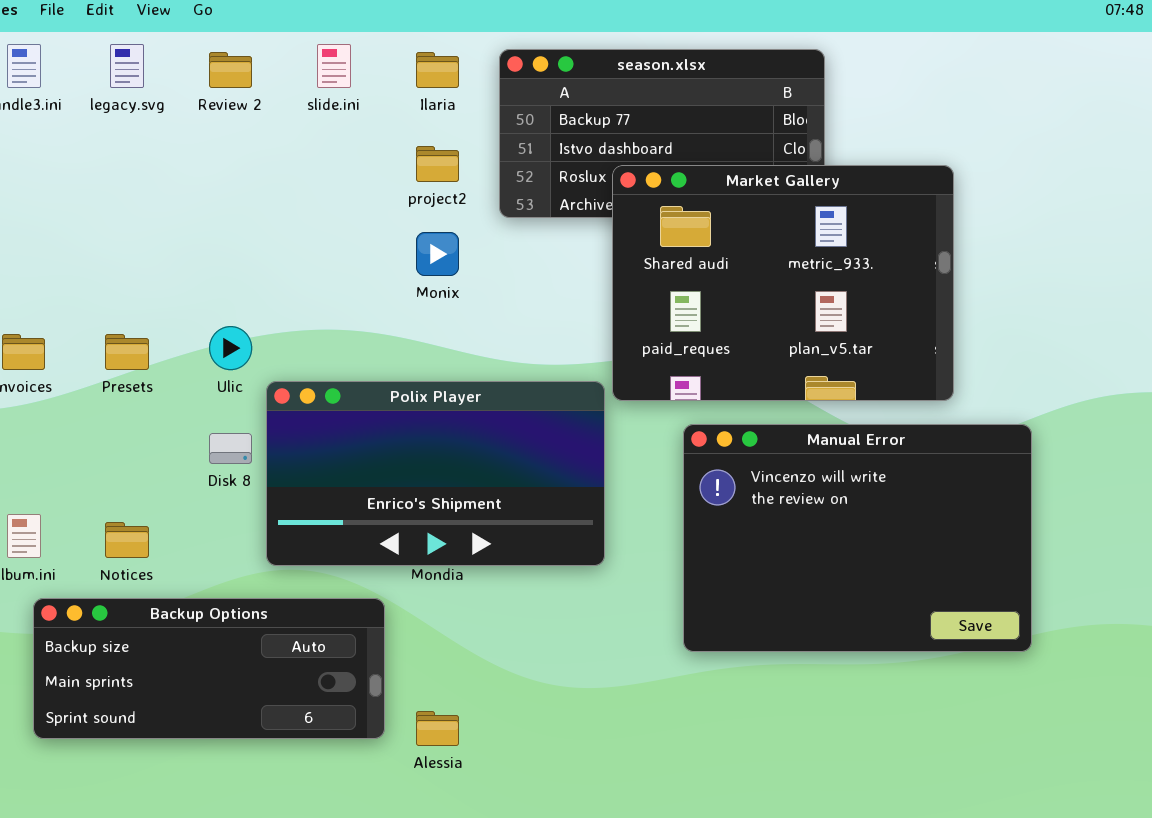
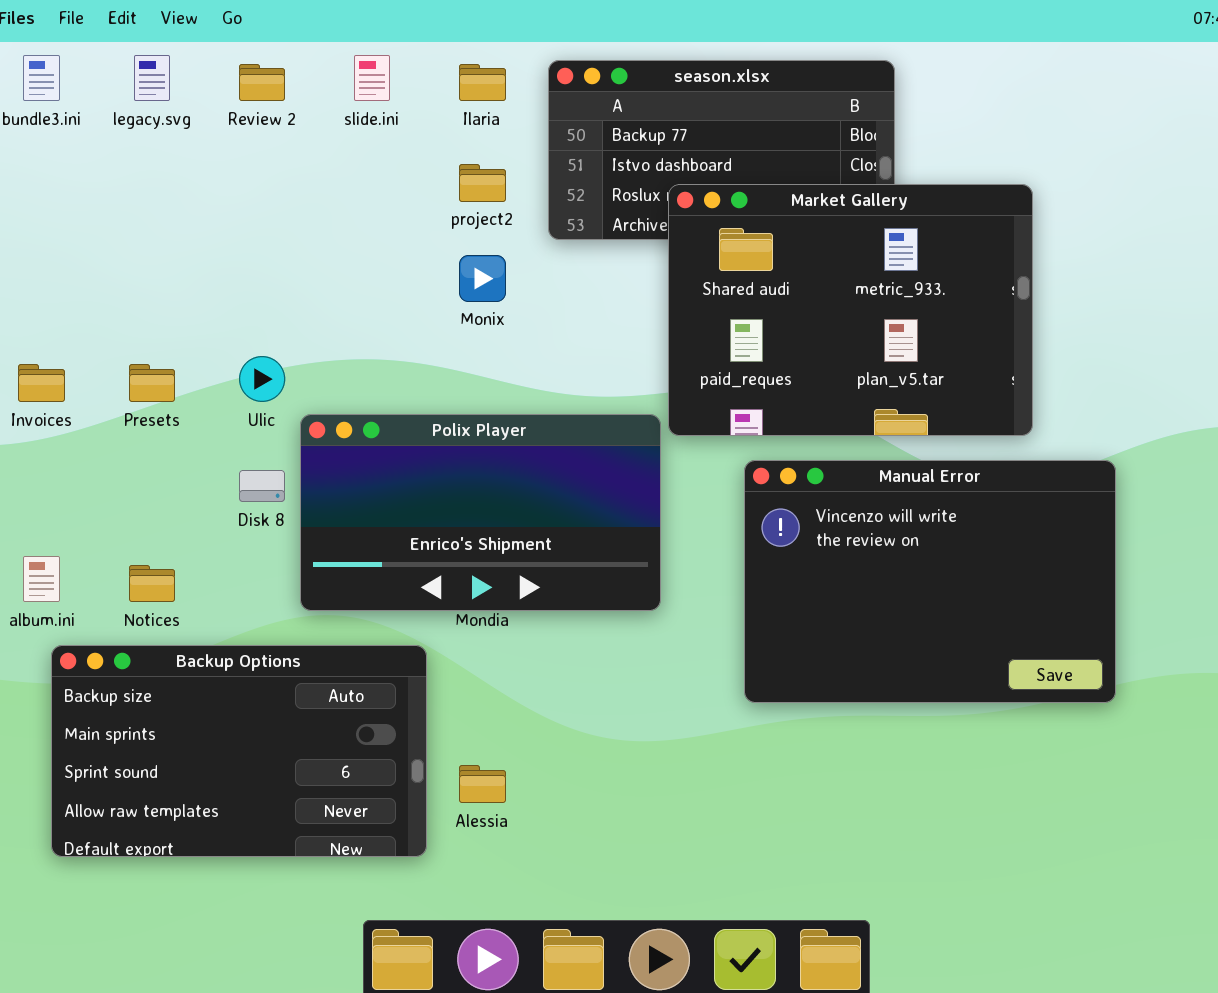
Backup Options: [33,598,385,739] -> [51,645,427,857], resized

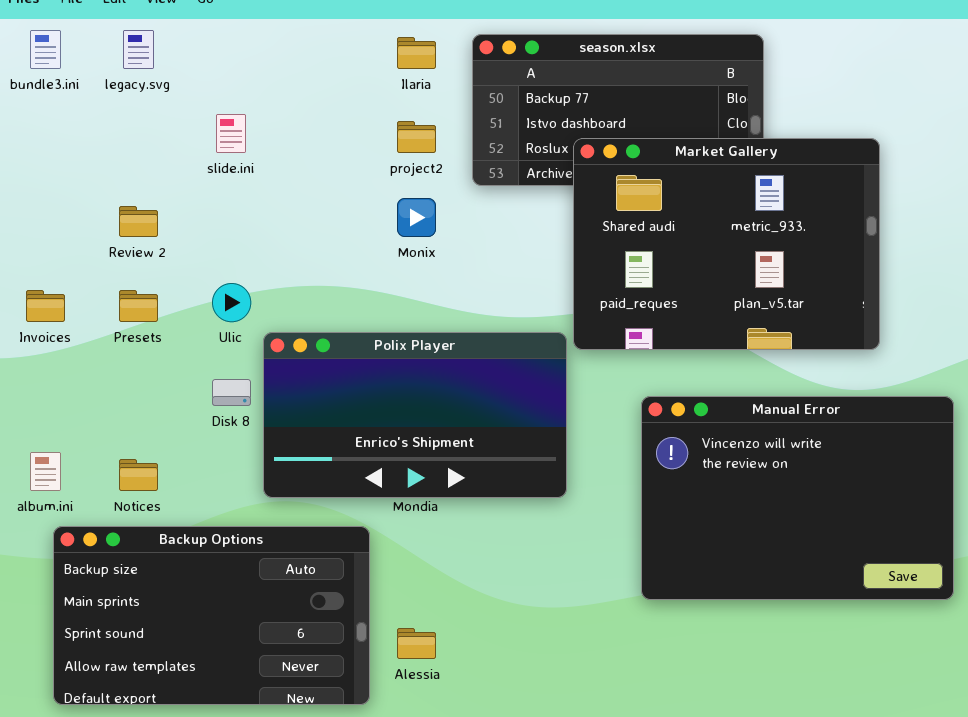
slide.ini: [354,55,390,101] -> [216,114,246,153], moved
Review 2: [239,64,285,101] -> [119,206,158,237], moved
Manual Error: [744,460,1116,703] -> [641,396,954,600], moved

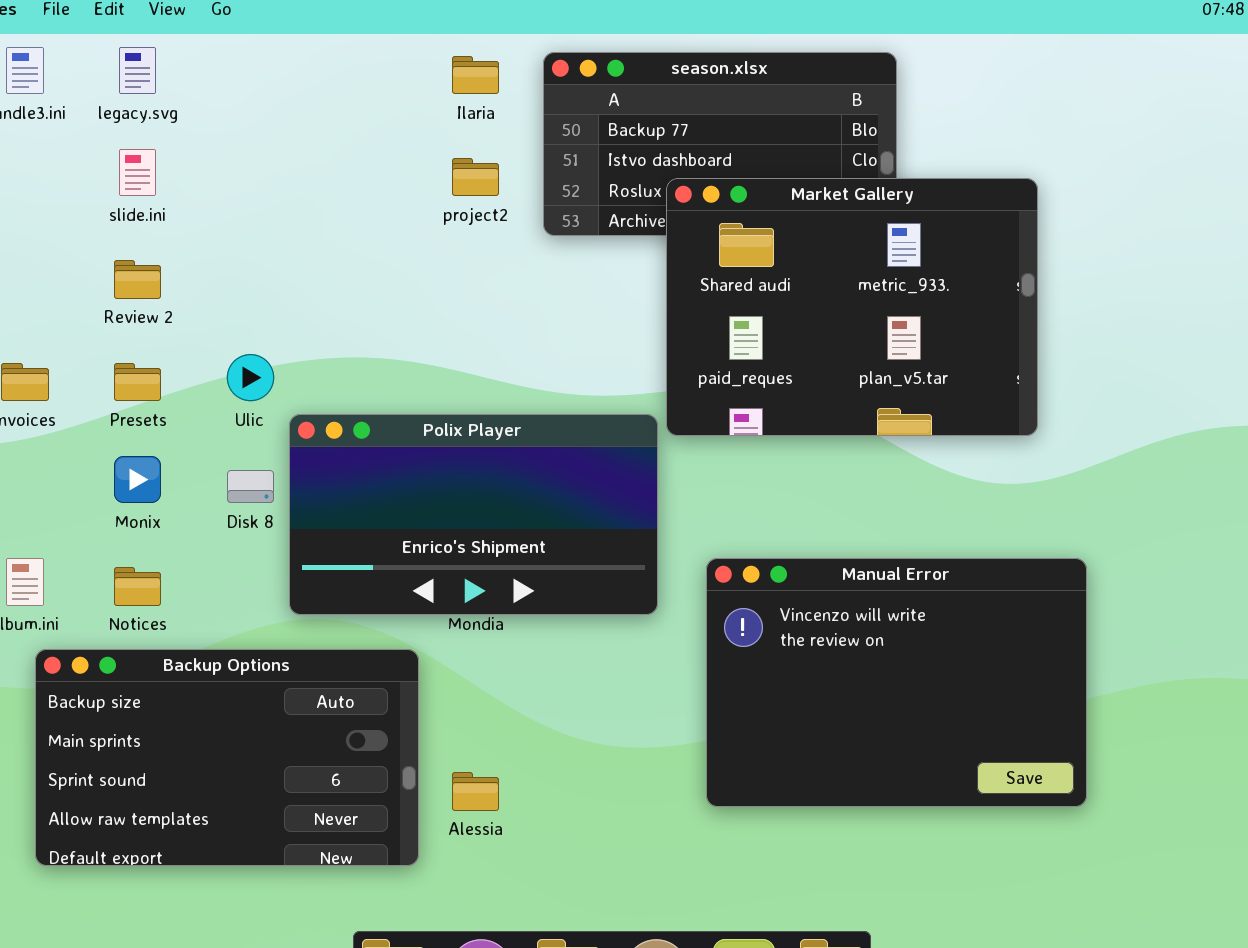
slide.ini: [216,114,246,153] -> [119,149,156,196], moved
Monix: [397,198,436,237] -> [114,456,161,503], moved
Manual Error: [641,396,954,600] -> [706,558,1087,807], moved

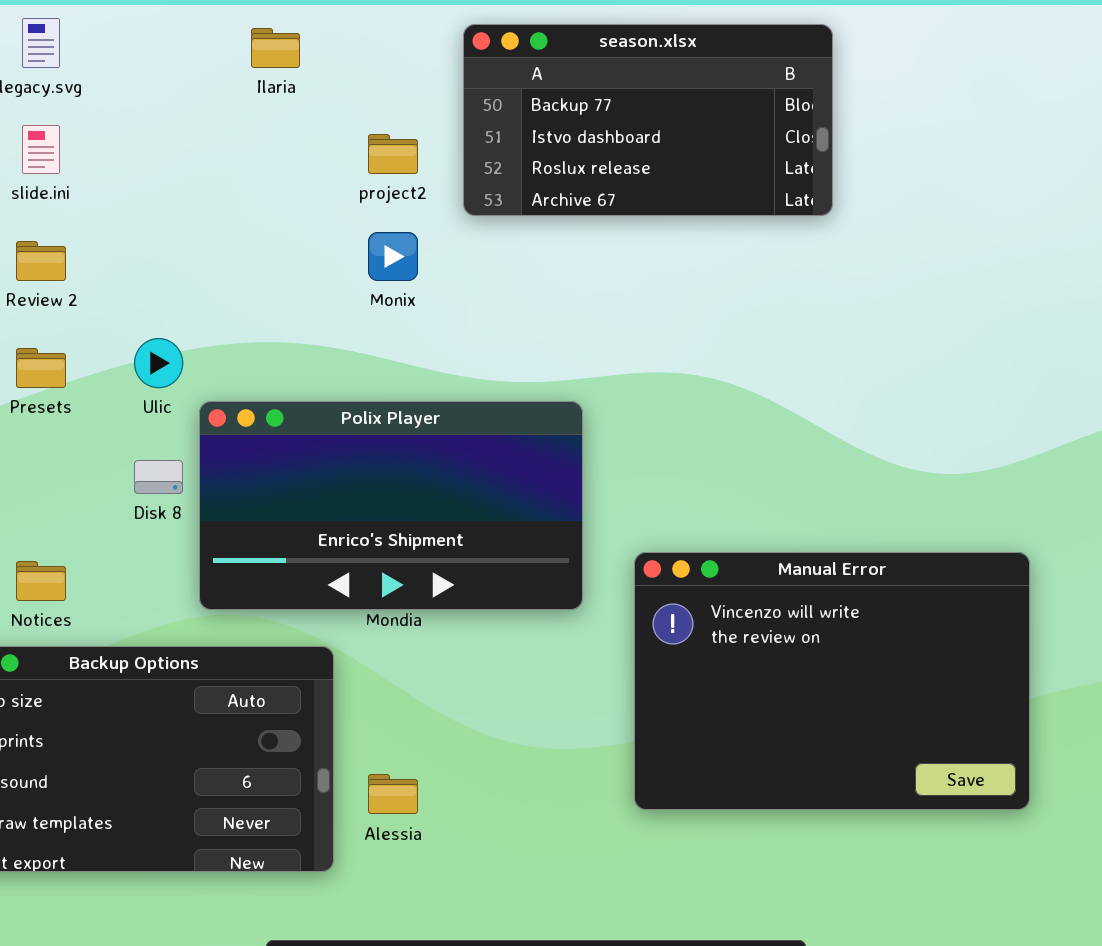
Ilaria: [452,56,499,94] -> [251,28,300,68], moved
Market Gallery: [666,178,1038,436] -> none, closed
Monix: [114,456,161,503] -> [368,232,418,281], moved

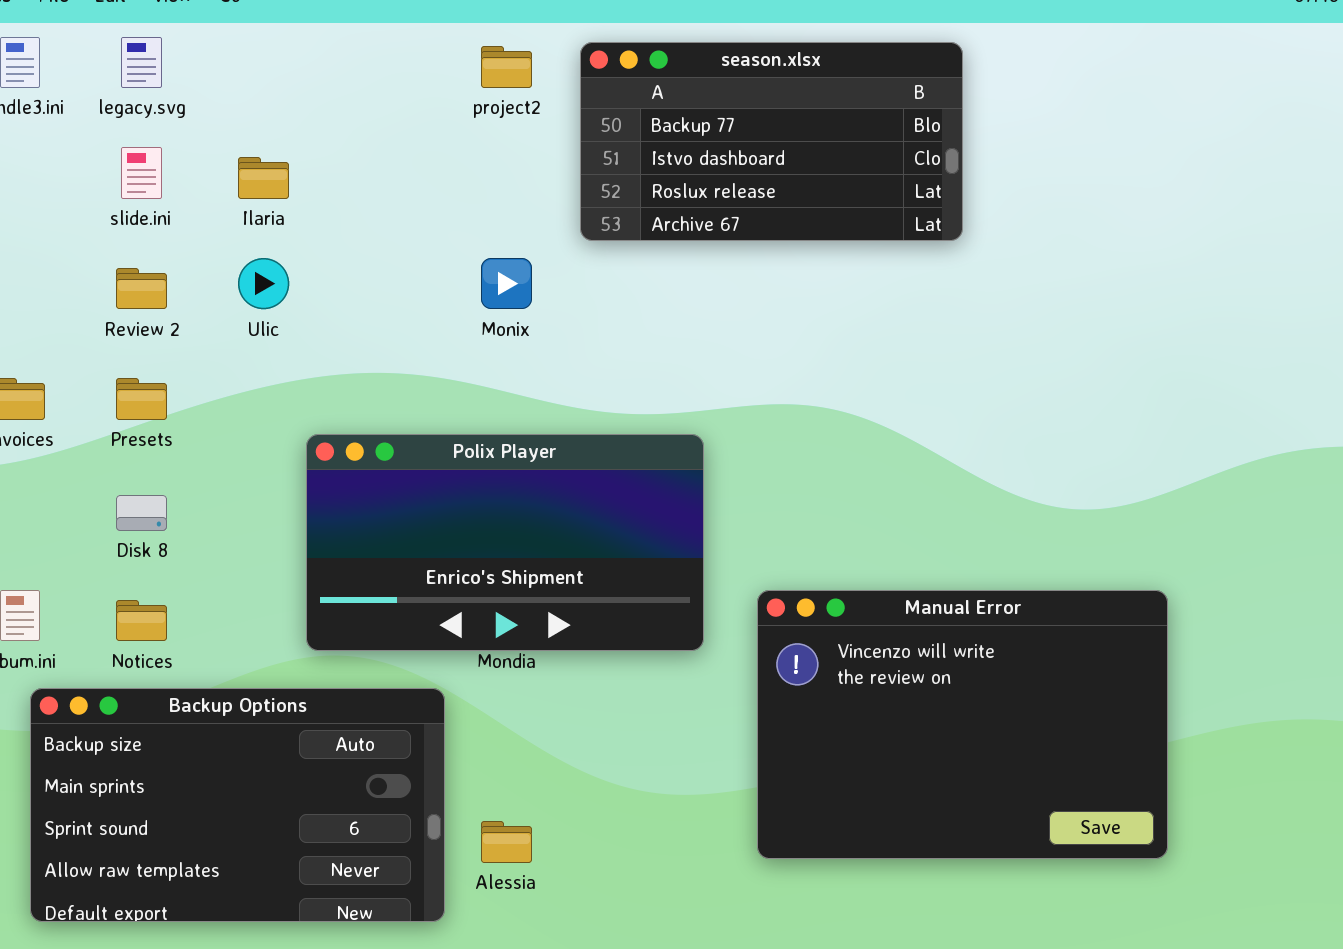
Ilaria: [251,28,300,68] -> [238,157,289,199], moved
project2: [368,134,418,174] -> [481,46,532,88], moved
Ulic: [134,338,183,388] -> [238,258,289,309], moved
Disk 8: [134,460,183,494] -> [116,495,167,531], moved

